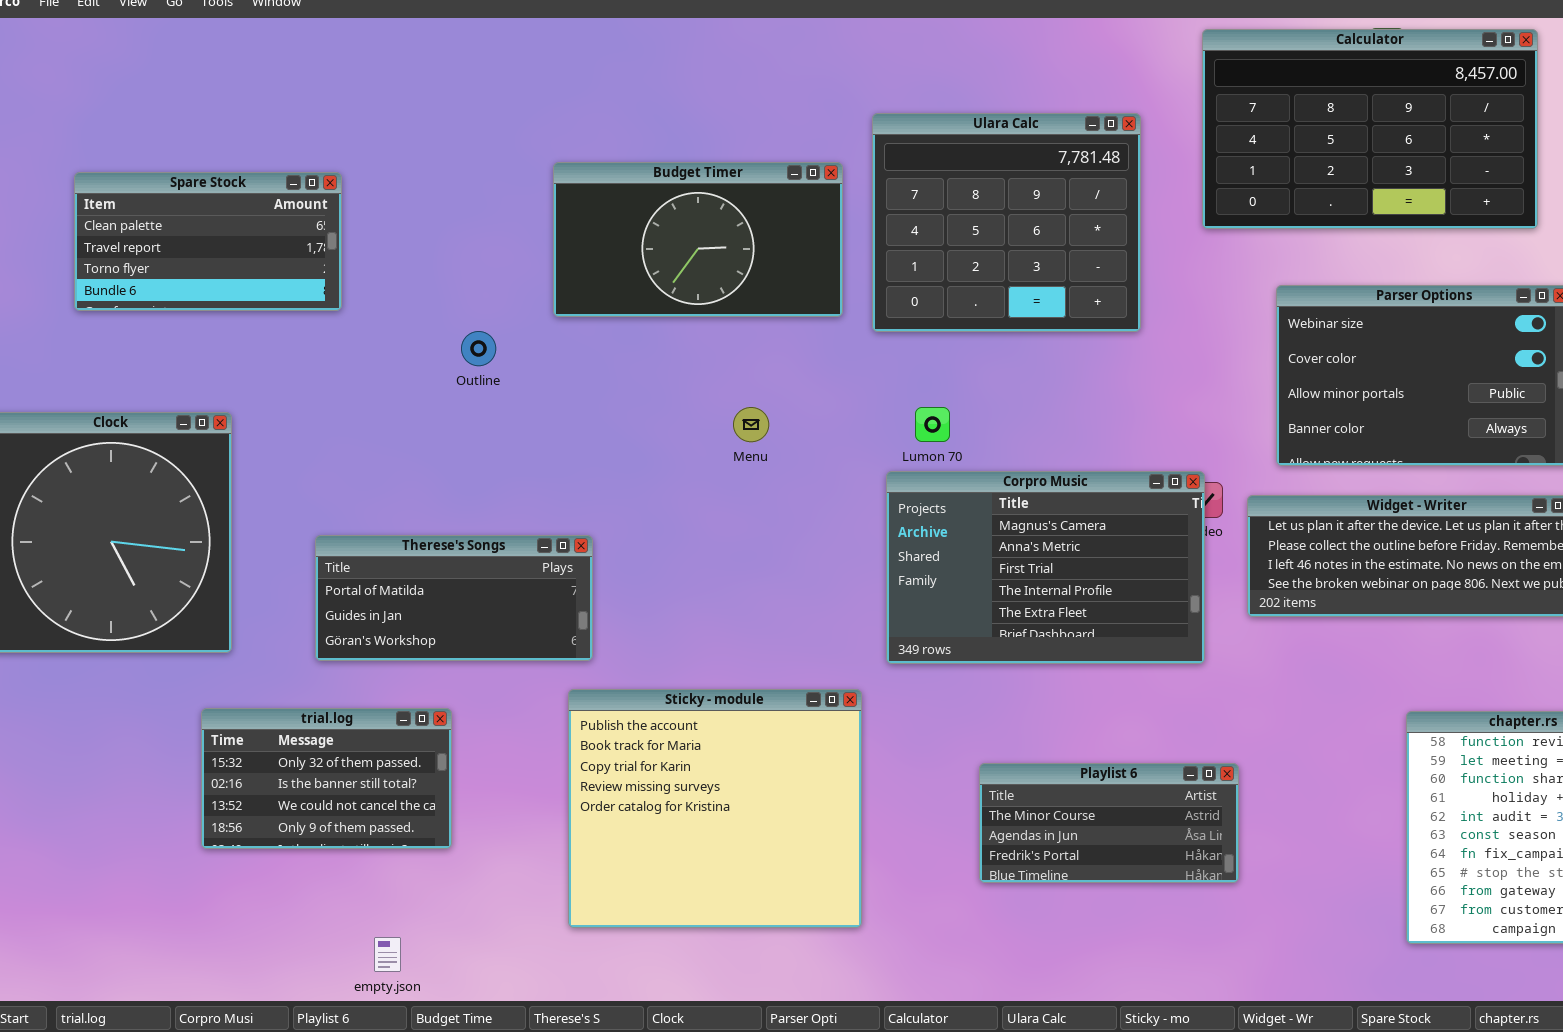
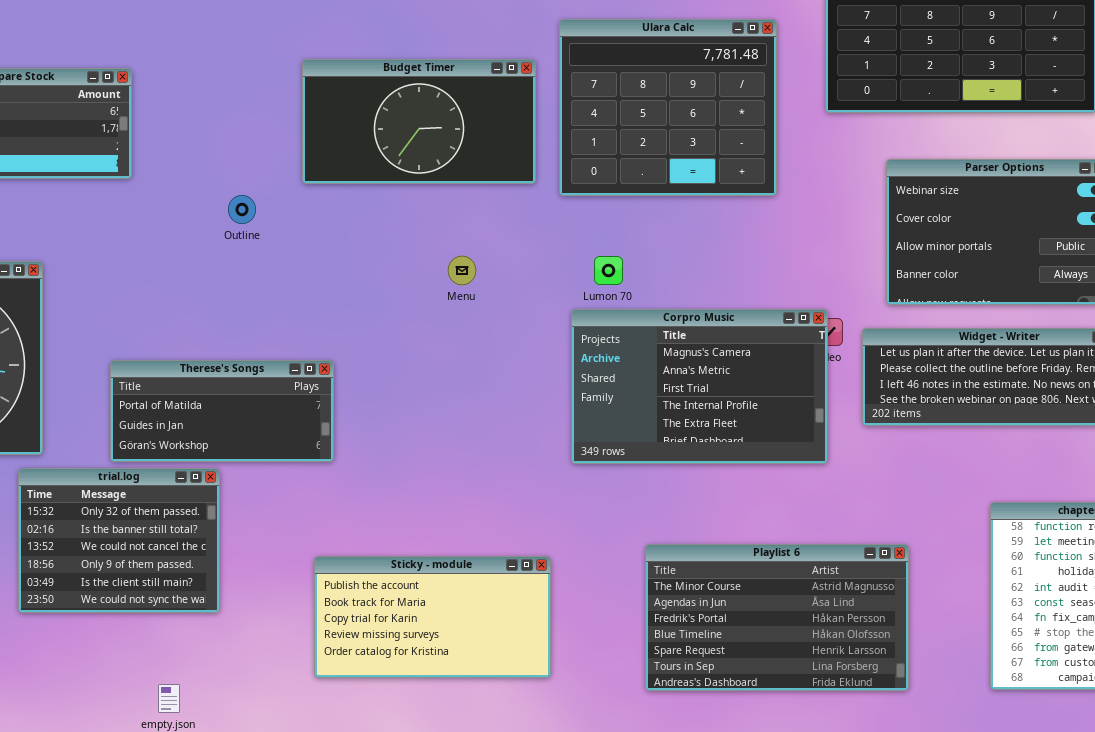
Sticky - module: [568,689,862,928] -> [314,556,551,678], resized
trial.log: [201,708,452,849] -> [18,468,220,613], resized
Playlist 6: [979,763,1239,883] -> [645,544,909,691], resized

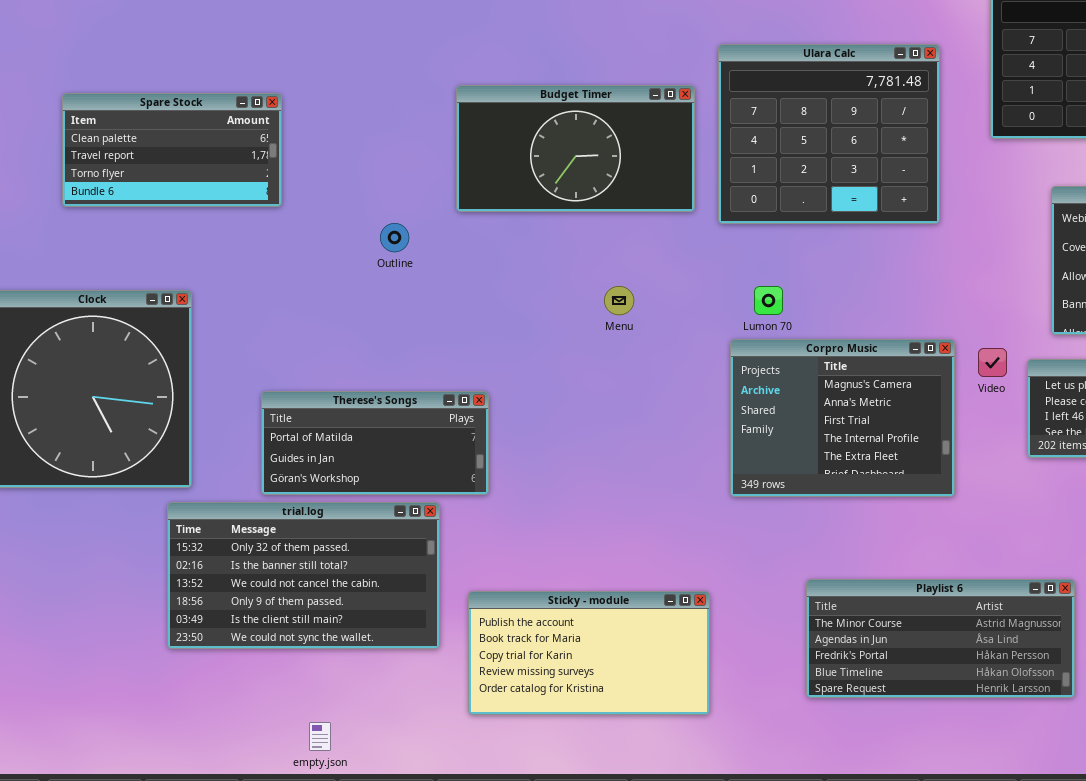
Corpro Music: [571,309,828,464] -> [730,339,955,497], resized
trial.log: [18,468,220,613] -> [167,502,440,649], resized
Playlist 6: [645,544,909,691] -> [806,579,1075,698], resized

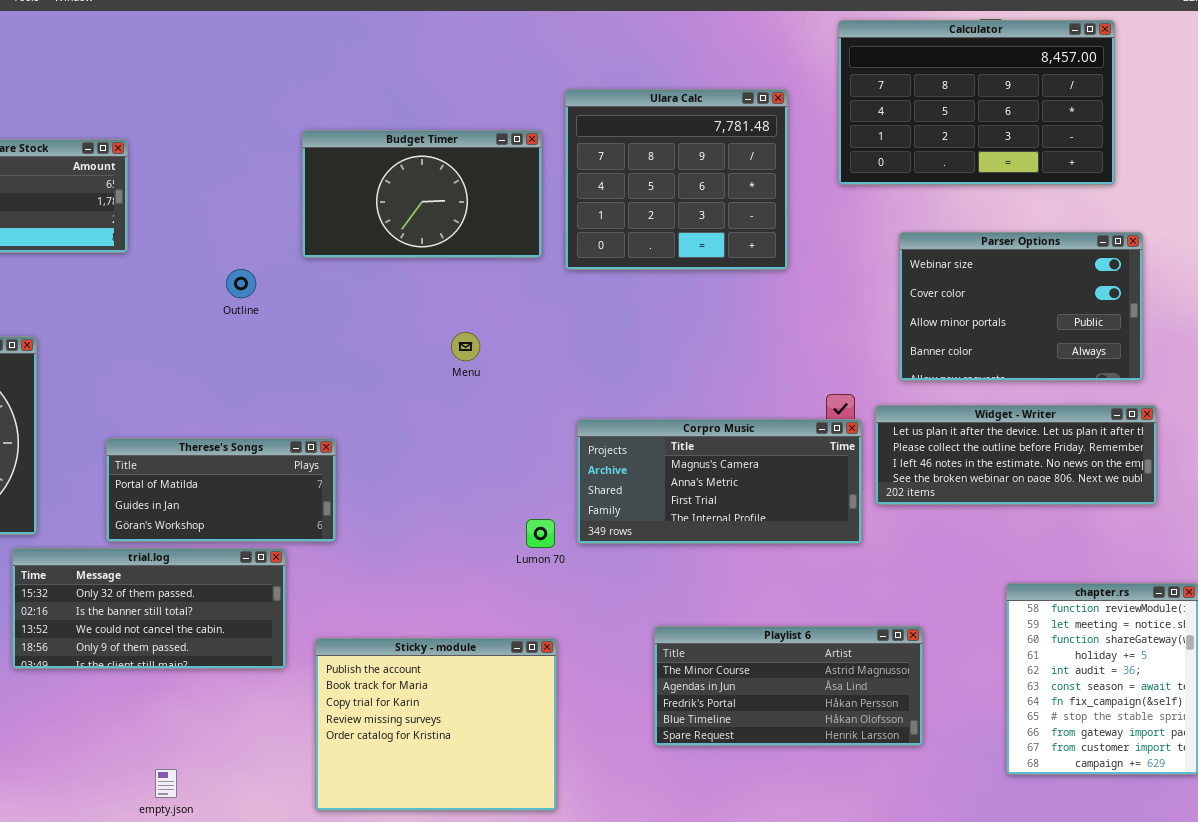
Lumon 70: [754,286,783,315] -> [526,519,555,548], moved
Corpro Music: [730,339,955,497] -> [577,419,862,544], resized
trial.log: [167,502,440,649] -> [12,548,286,669], resized
Sticky - module: [468,591,710,715] -> [315,638,557,811], resized

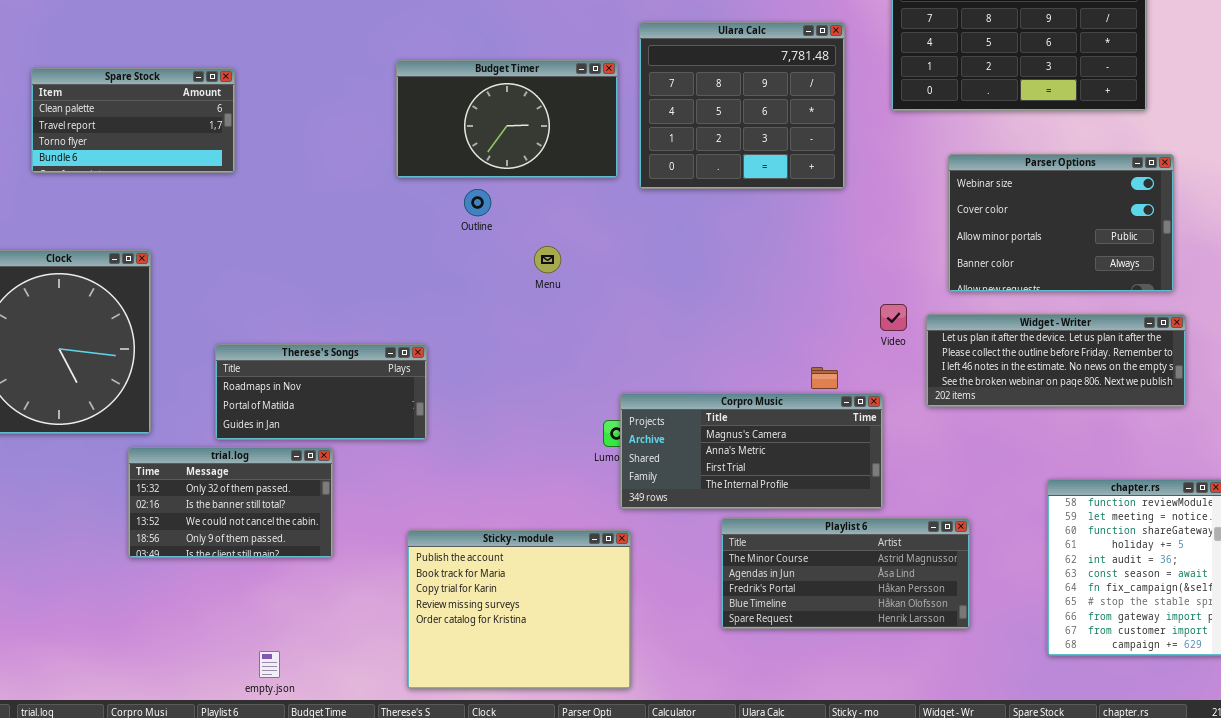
Outline: [226,269,256,298] -> [464,189,491,216], moved
Corpro Music: [577,419,862,544] -> [620,393,883,509], moved
Therese's Songs: [106,438,336,542] -> [215,344,427,440], scrolled up 1 row
trial.log: [12,548,286,669] -> [128,447,333,558], resized

